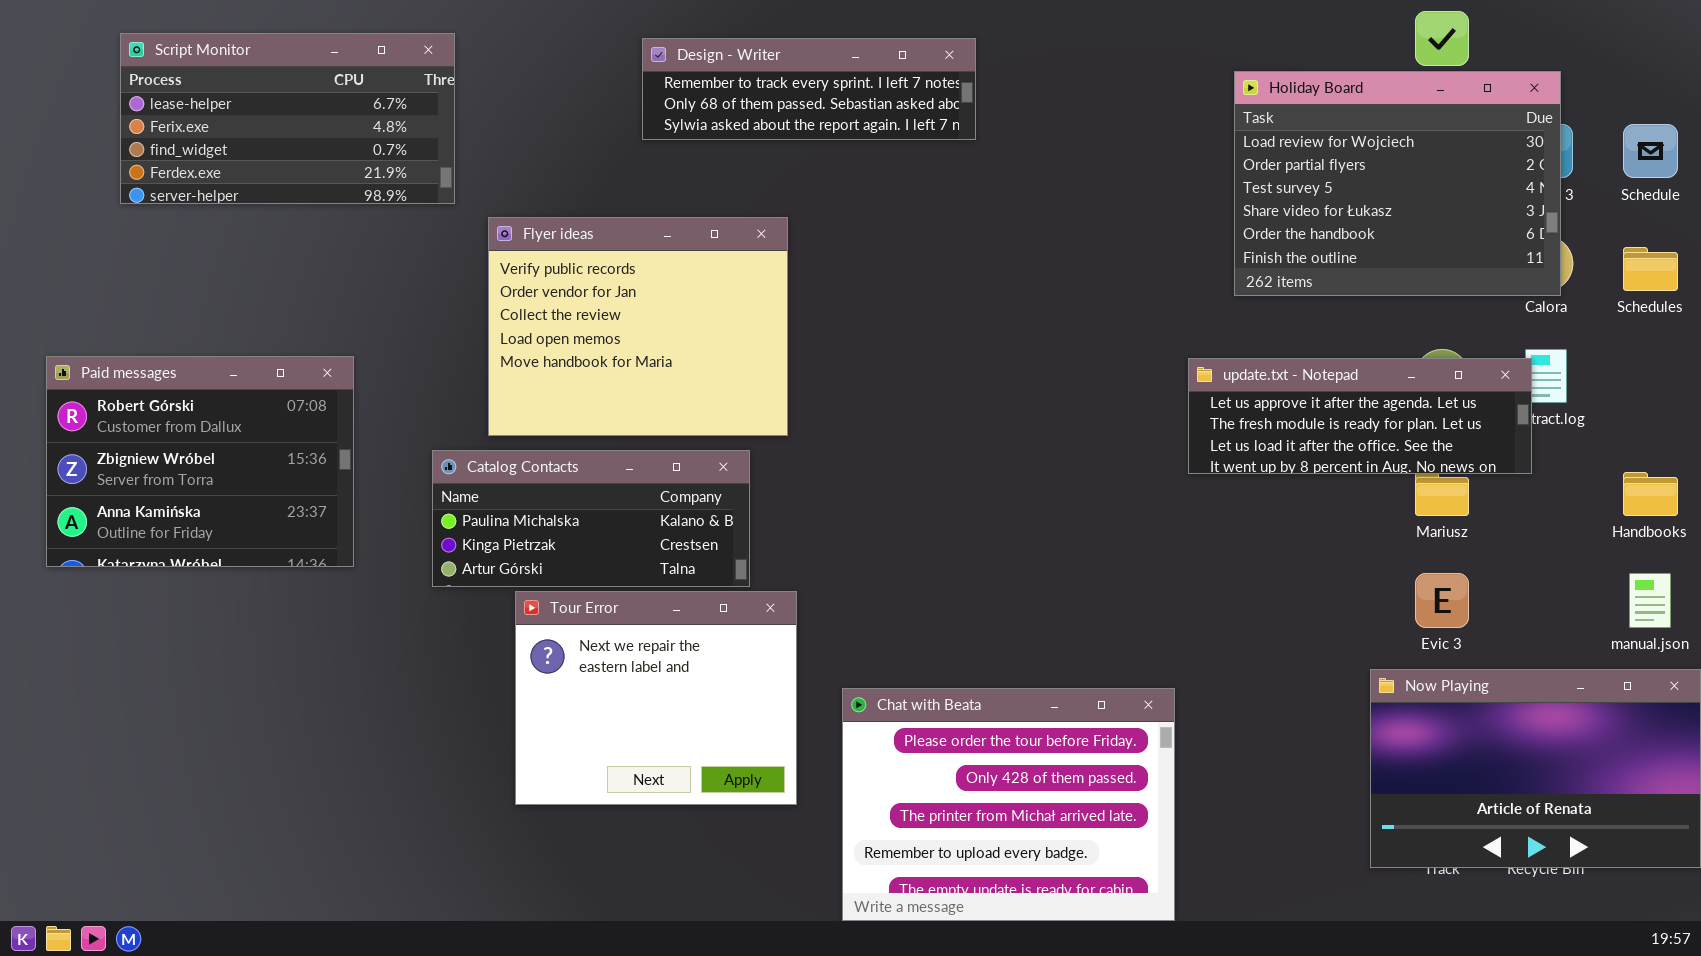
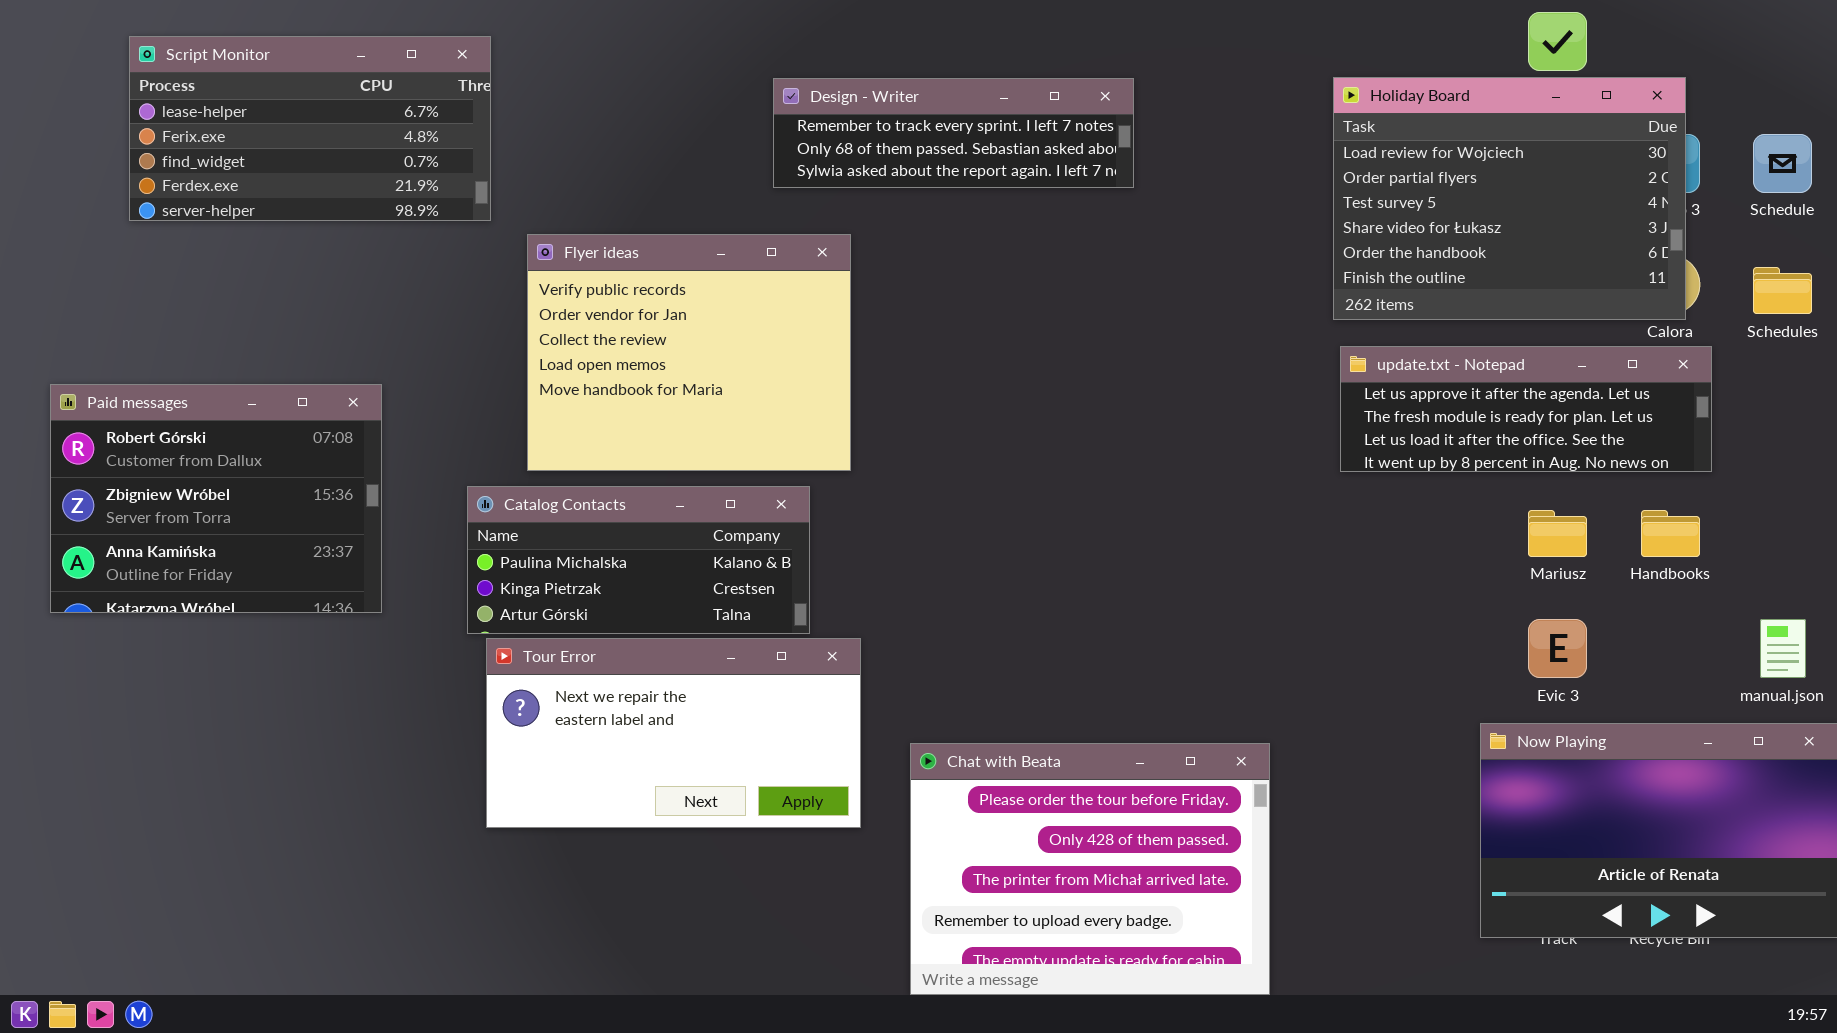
Design - Writer: [642,38,976,140] -> [773,78,1134,188], moved
update.txt - Notepad: [1188,358,1532,474] -> [1340,346,1712,472], moved
Handbooks: [1623,472,1678,516] -> [1641,510,1700,557], moved
Tour Error: [515,591,797,805] -> [486,638,861,828], resized

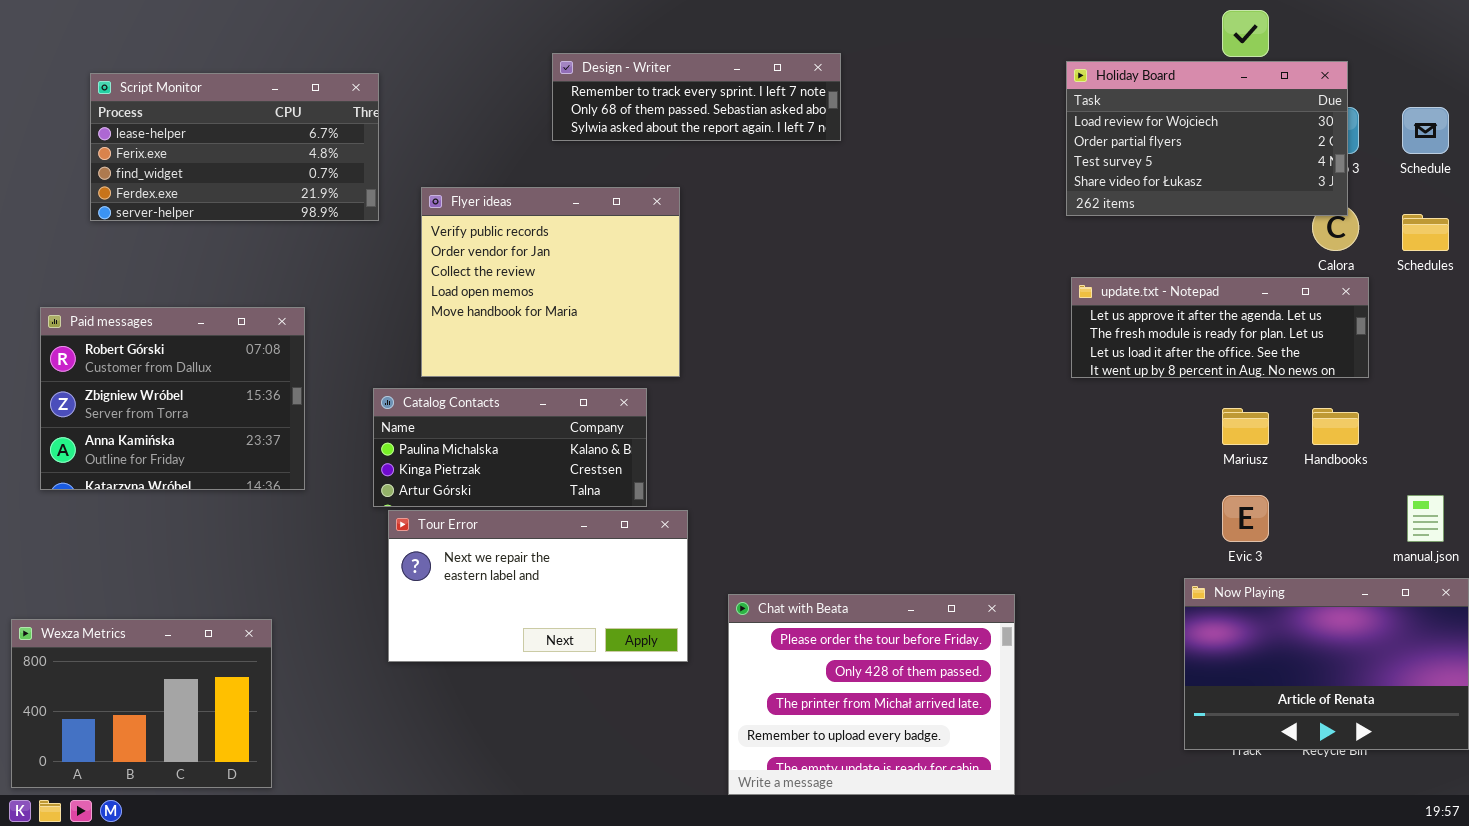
Script Monitor: [129,36,491,221] -> [90,73,379,221], moved
Holiday Board: [1333,77,1686,320] -> [1066,61,1348,216], resized
Design - Writer: [773,78,1134,188] -> [552,53,841,141], moved
Wexza Metrics: none -> [11,619,272,788], opened

